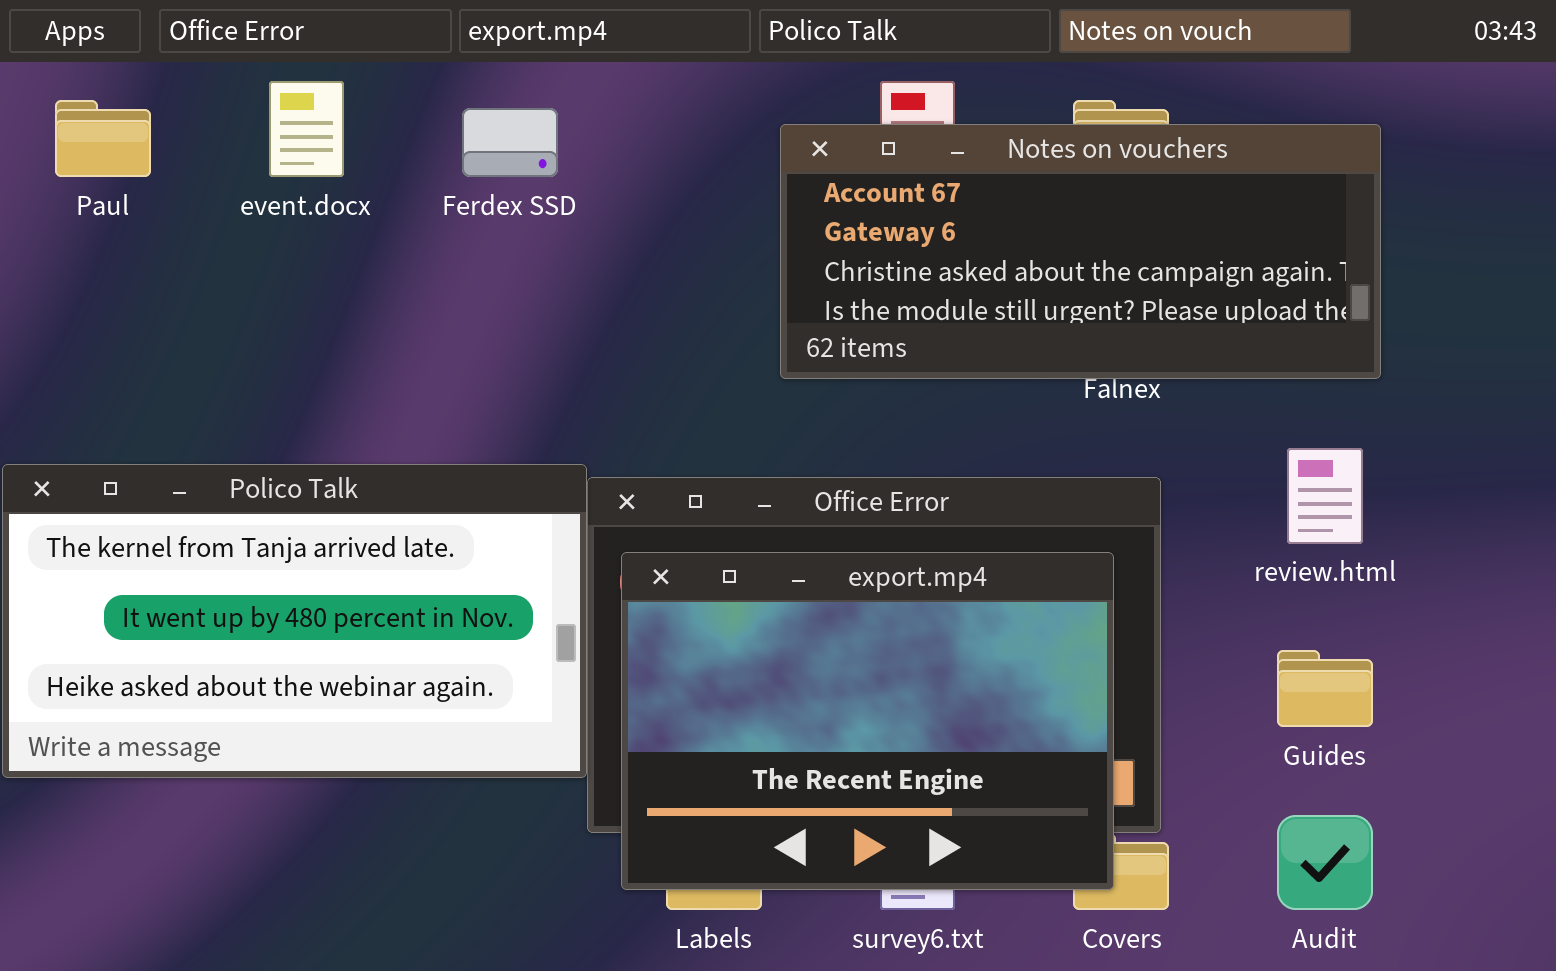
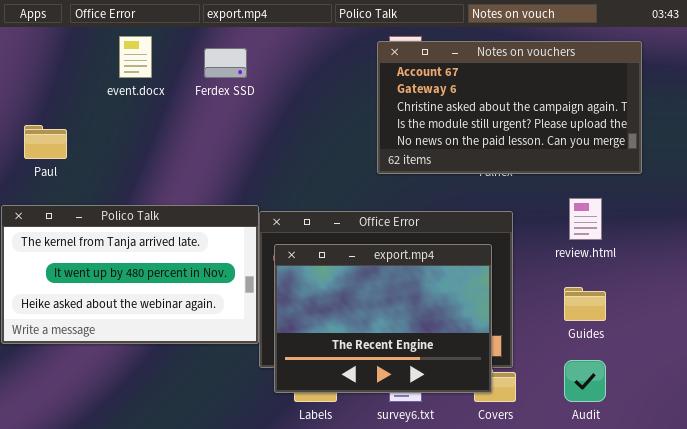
Paul: [55,100,151,177] -> [24,125,67,159], moved
Notes on vouchers: [780,124,1381,379] -> [377,41,642,174], moved, resized

